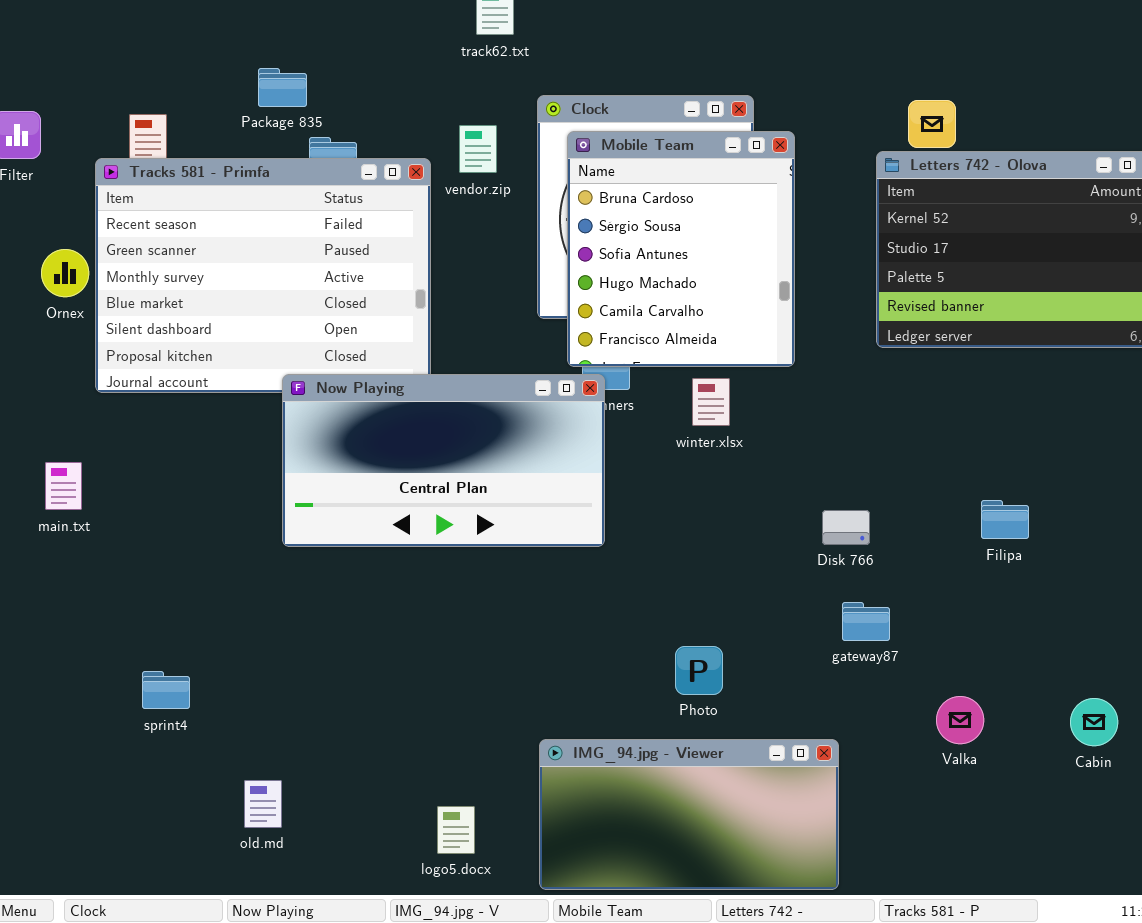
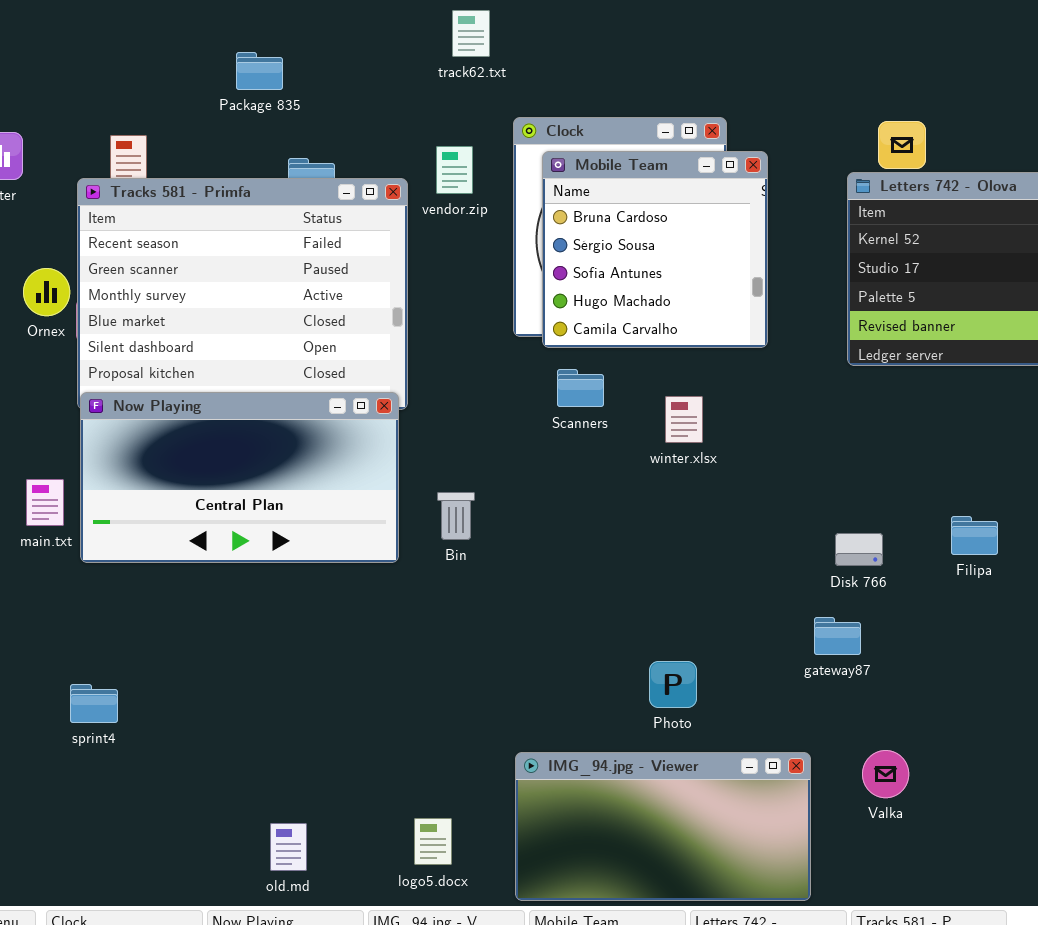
Package 835: [258,68,307,107] -> [236,52,283,90], moved
Mobile Team: [567,131,795,367] -> [542,151,768,348], resized
Now Playing: [282,374,605,547] -> [80,392,399,563], moved
Disk 766: [822,510,870,545] -> [835,533,883,566], moved
sprint4: [142,671,190,709] -> [70,684,118,723], moved
Valka: [936,696,984,744] -> [862,750,909,798], moved
old.md: [244,780,282,828] -> [270,823,307,871], moved

